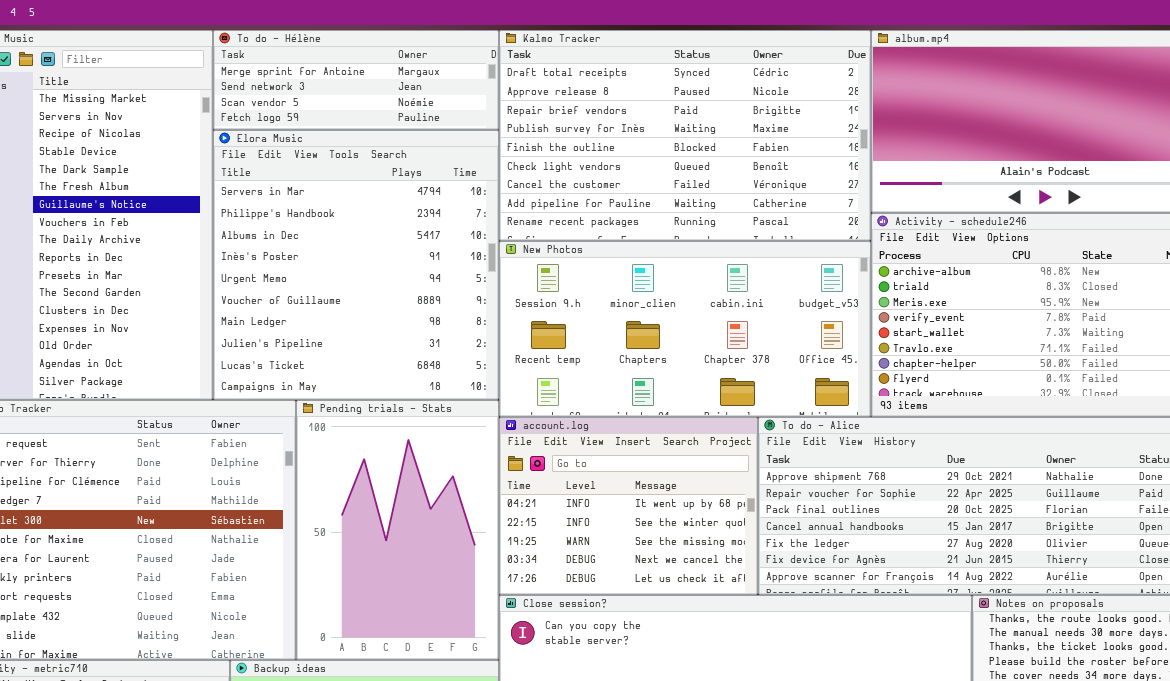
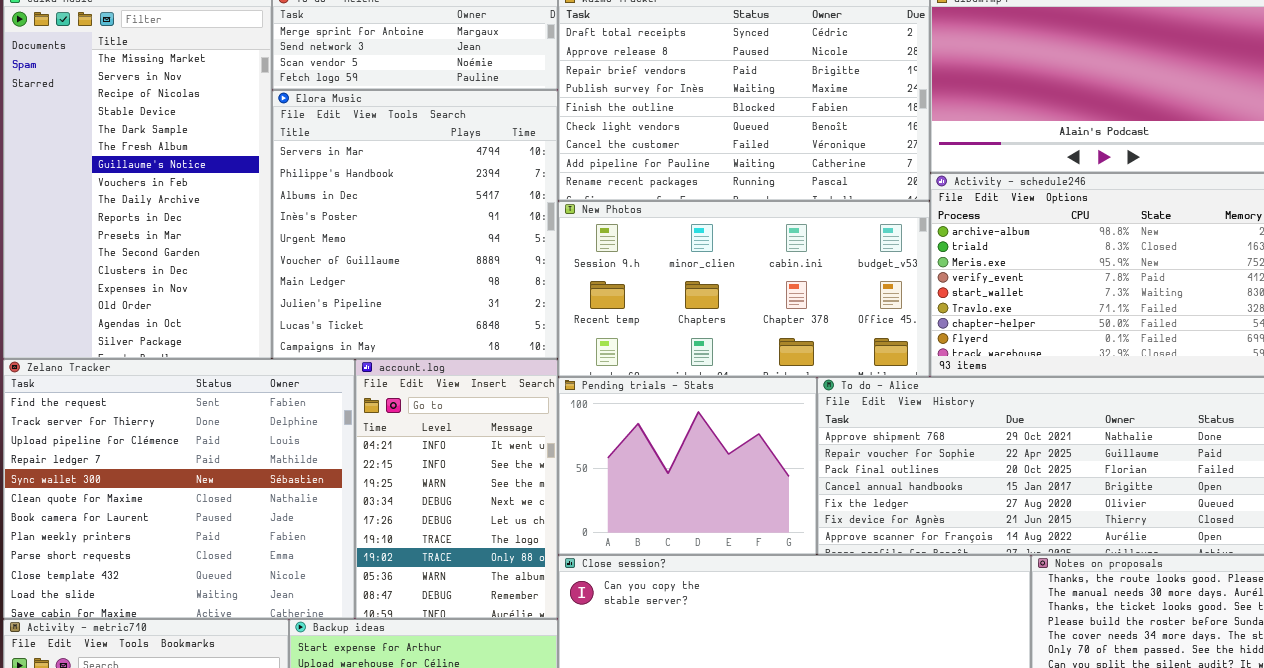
Pending trials - Stats: [296,400,499,660] -> [558,377,817,555], moved, resized
account.log: [499,417,758,595] -> [355,359,558,619], moved, resized

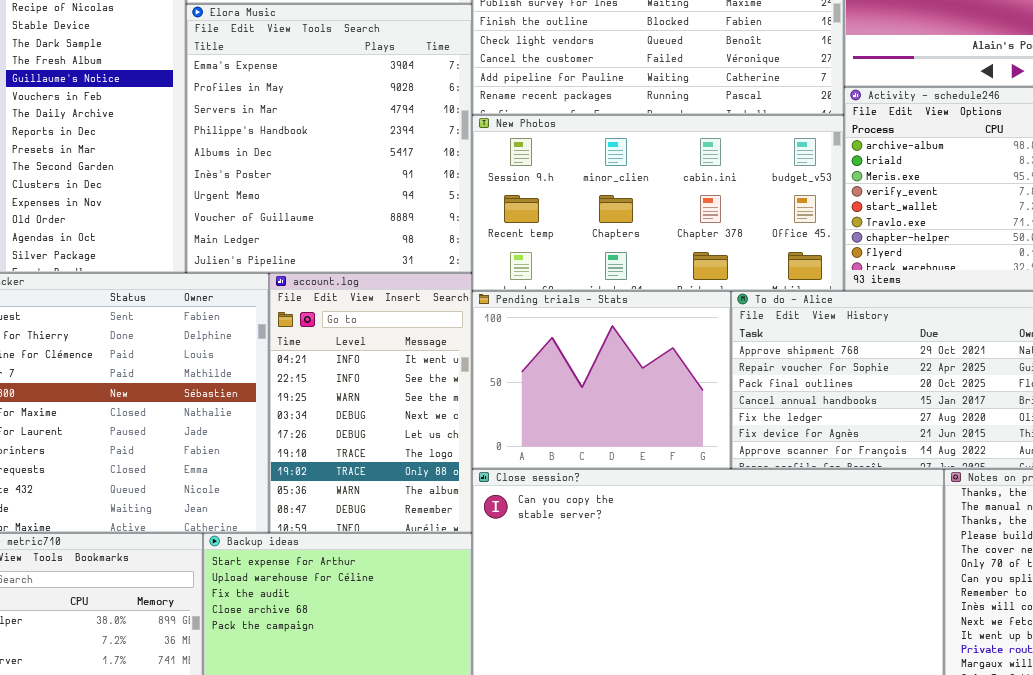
Elora Music: [272,90,558,359] -> [186,4,472,273], scrolled up 2 rows

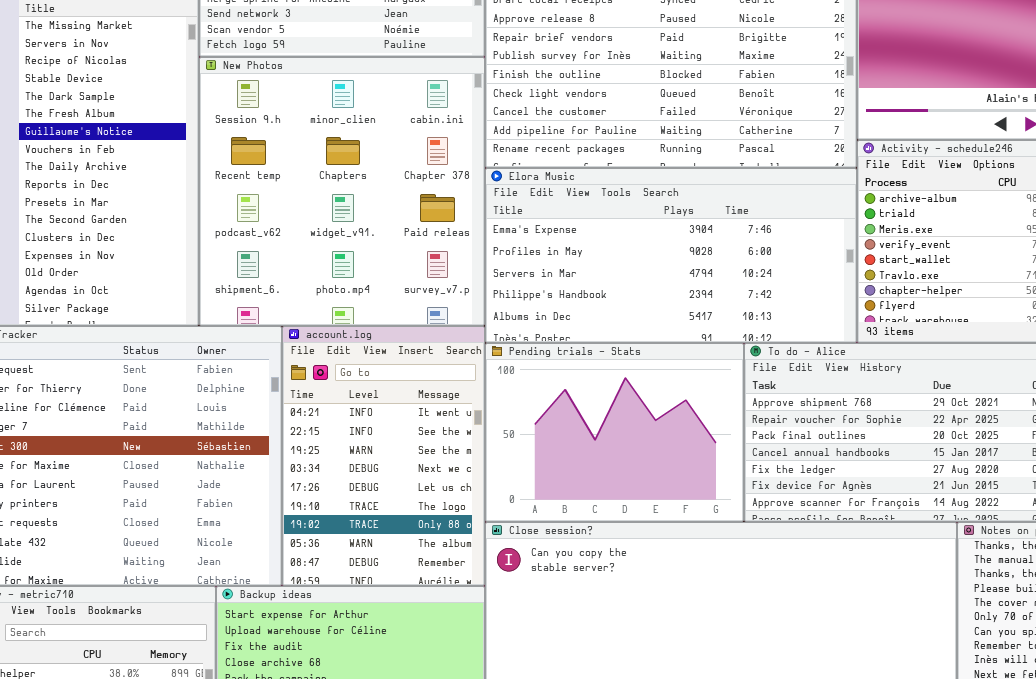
Elora Music: [186,4,472,273] -> [485,168,857,343], moved, resized
New Photos: [472,115,844,291] -> [199,57,485,326], moved, resized

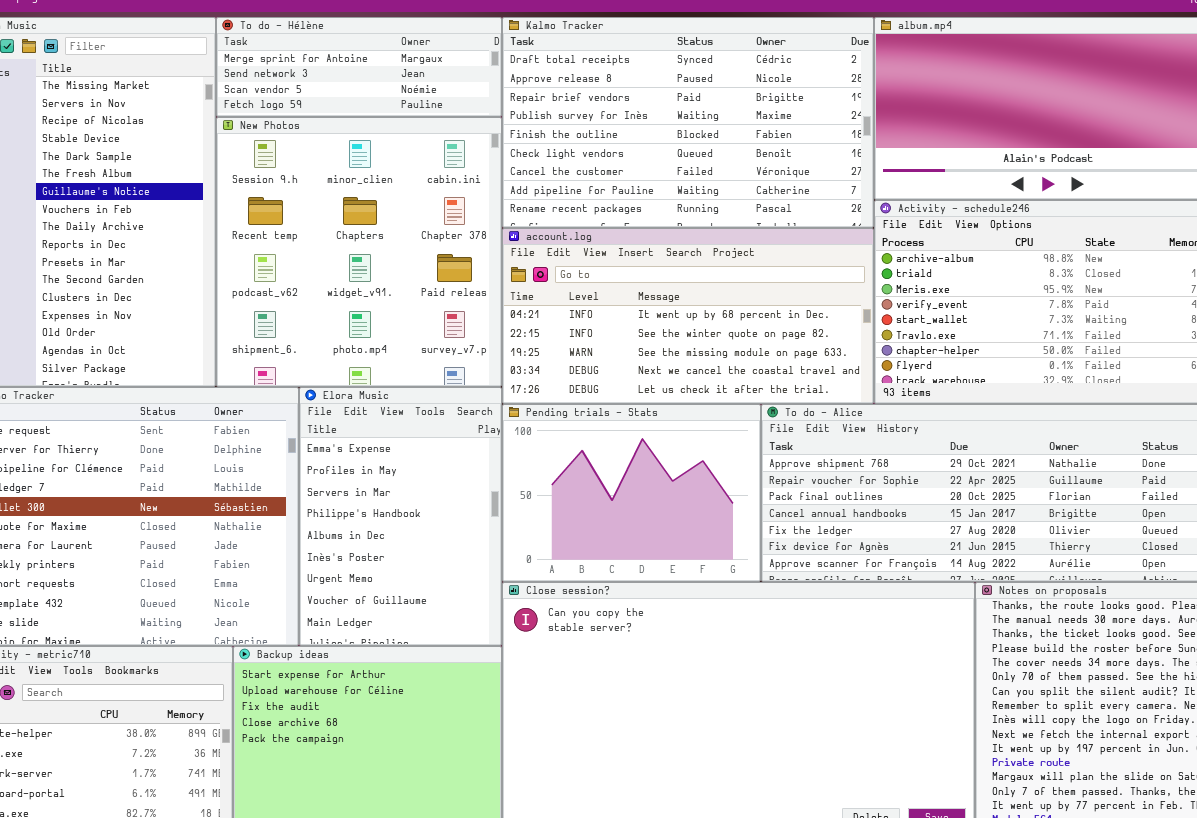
Elora Music: [485,168,857,343] -> [299,387,502,646], moved, resized
account.log: [282,326,485,586] -> [502,228,874,404], moved, resized

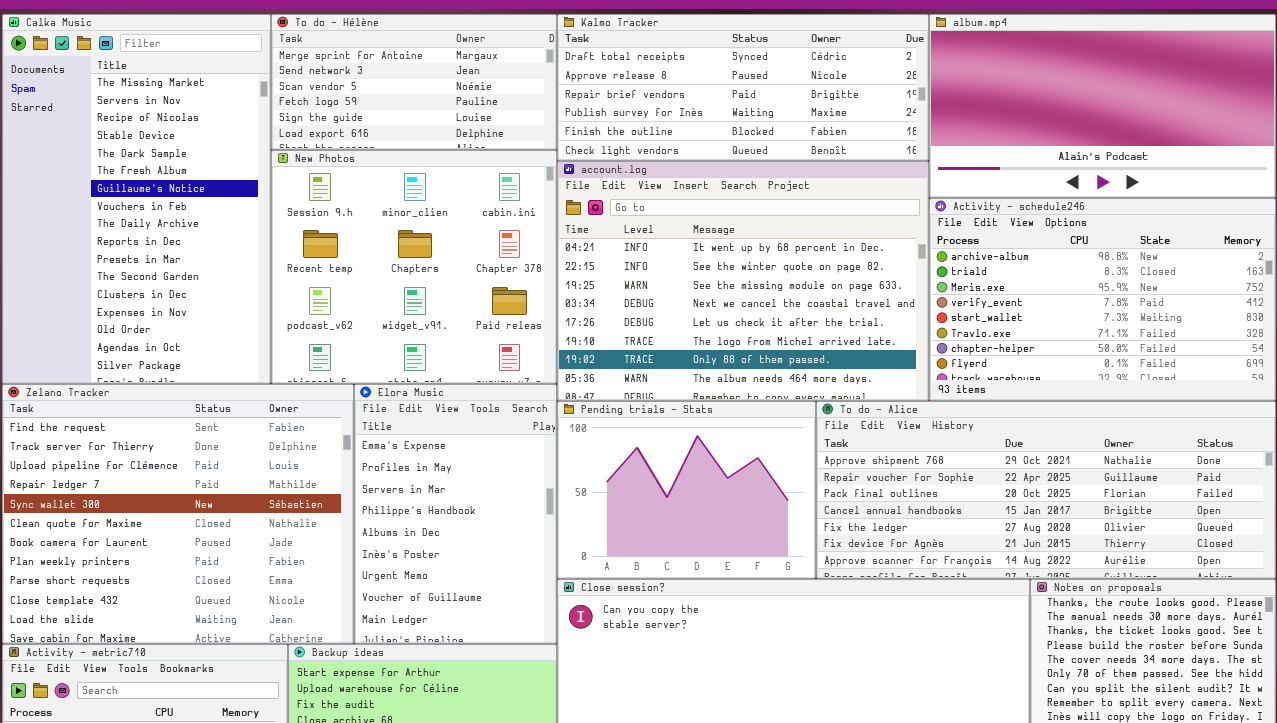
To do - Hélène: [216,17,502,117] -> [271,14,557,150], resized
Kalmo Tracker: [502,17,874,228] -> [557,14,929,161], resized
New Photos: [216,117,502,387] -> [271,150,557,384], resized
account.log: [502,228,874,404] -> [557,161,929,401], resized

